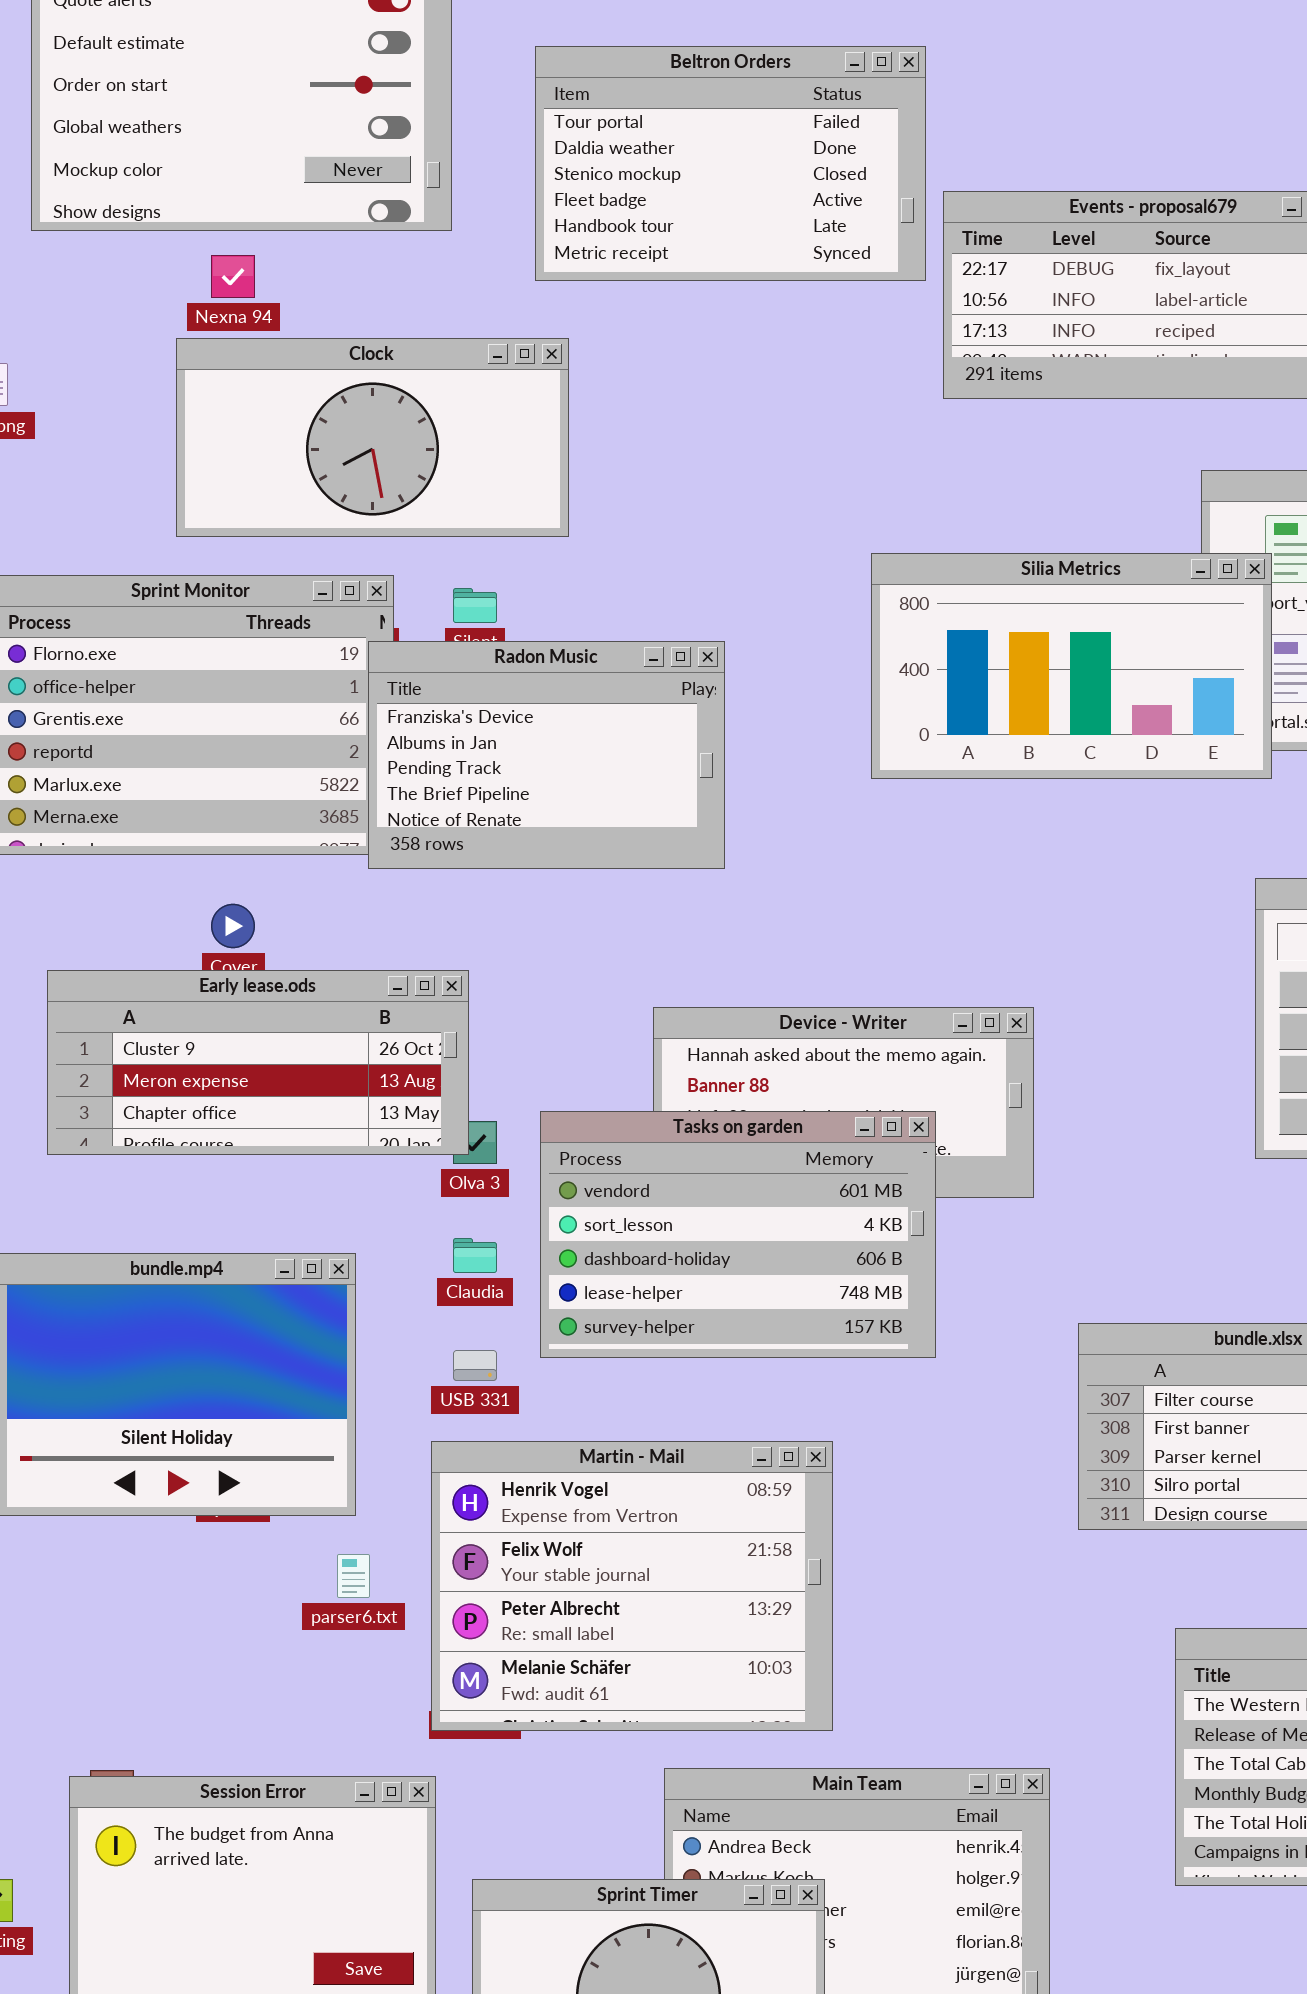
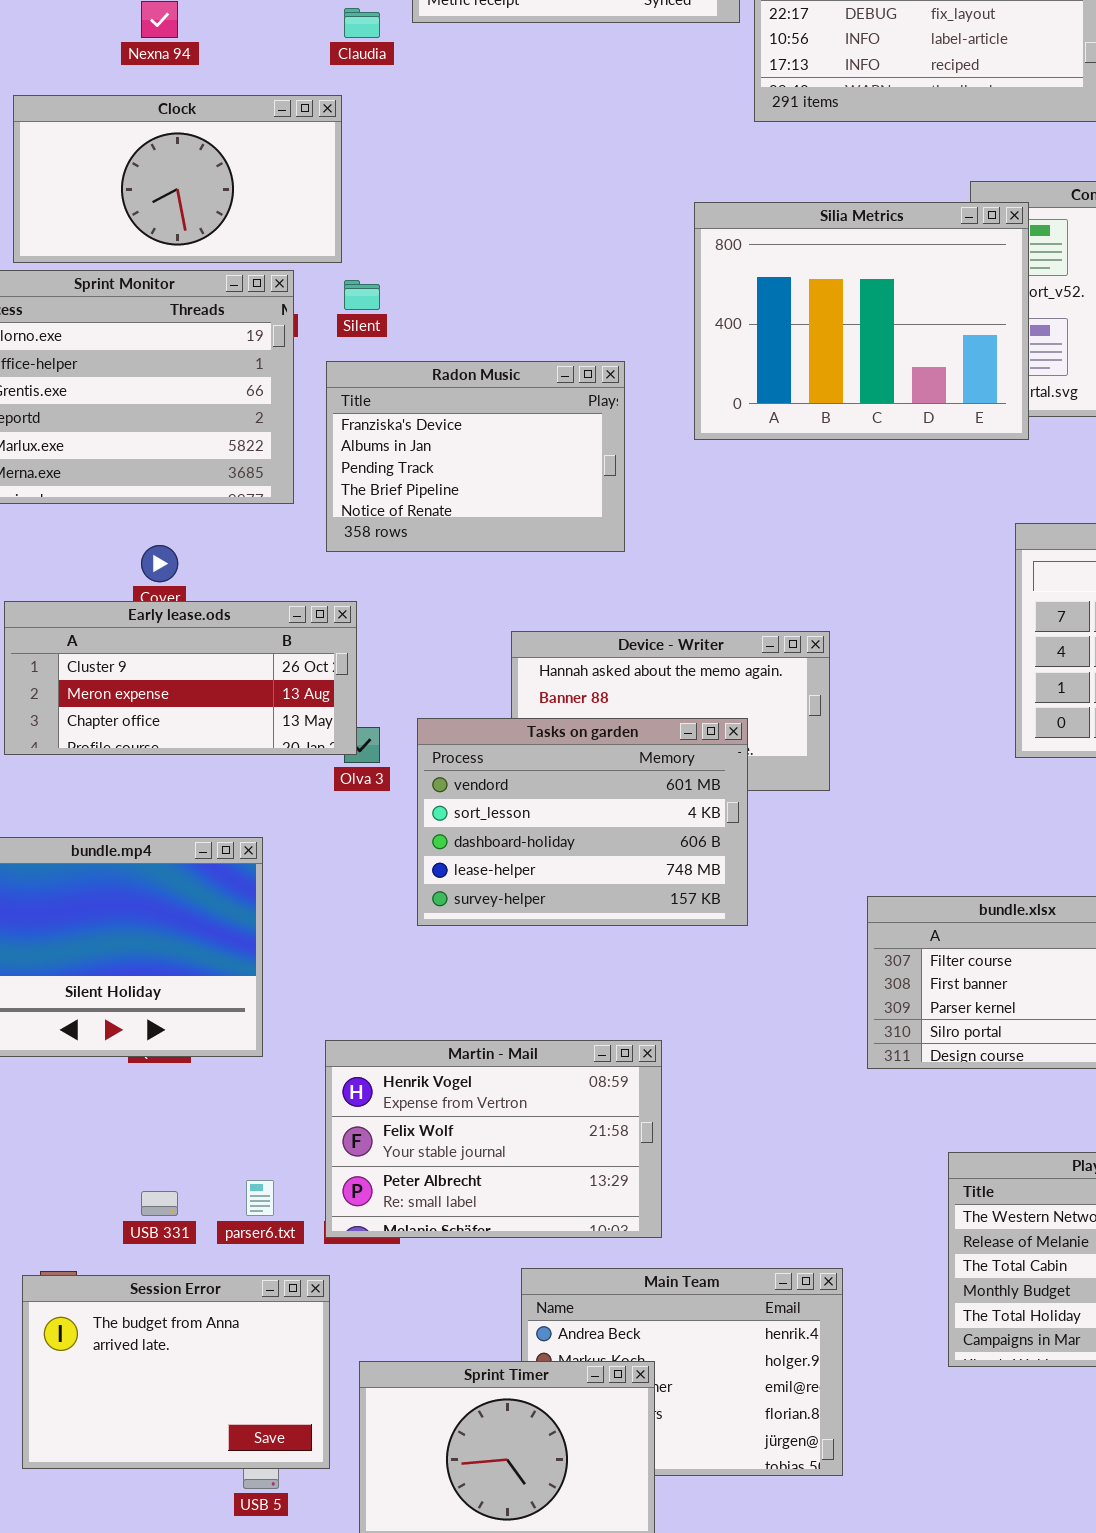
Clock: [176,338,569,537] -> [13,95,342,263], moved
Silia Metrics: [871,553,1272,779] -> [694,202,1029,440], resized
Radon Music: [368,641,725,869] -> [326,361,625,552], moved
Claudia: [453,1238,497,1273] -> [344,8,380,38], moved
USB 331: [453,1350,497,1381] -> [141,1191,178,1216], moved
Martin - Mail: [431,1441,833,1731] -> [325,1040,662,1238], resized
parser6.txt: [337,1554,370,1598] -> [246,1180,274,1216], moved

